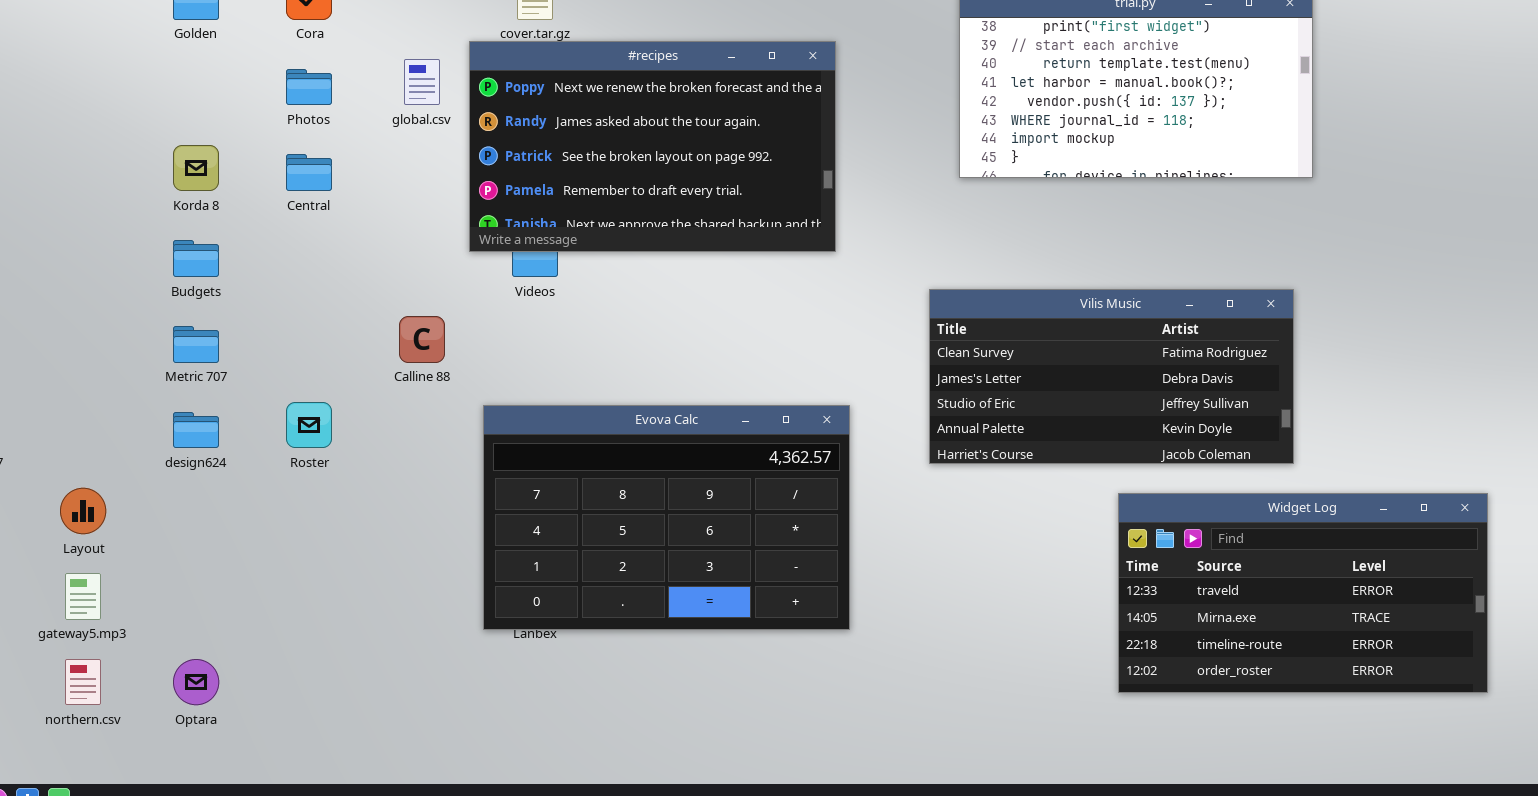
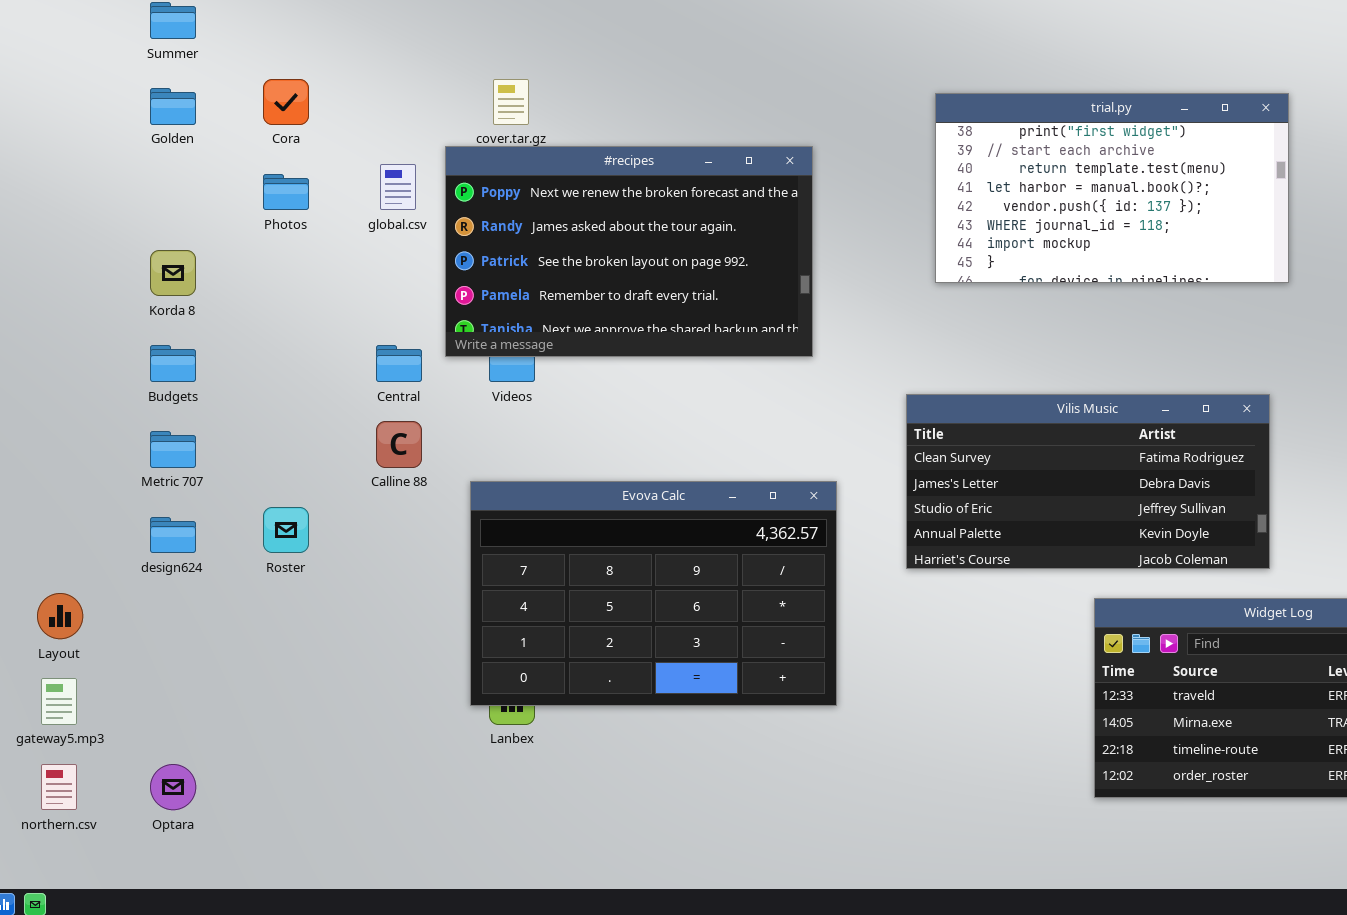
Central: [286,154,332,191] -> [376,345,422,382], moved
Evova Calc: [483,405,850,630] -> [470,481,837,706], moved

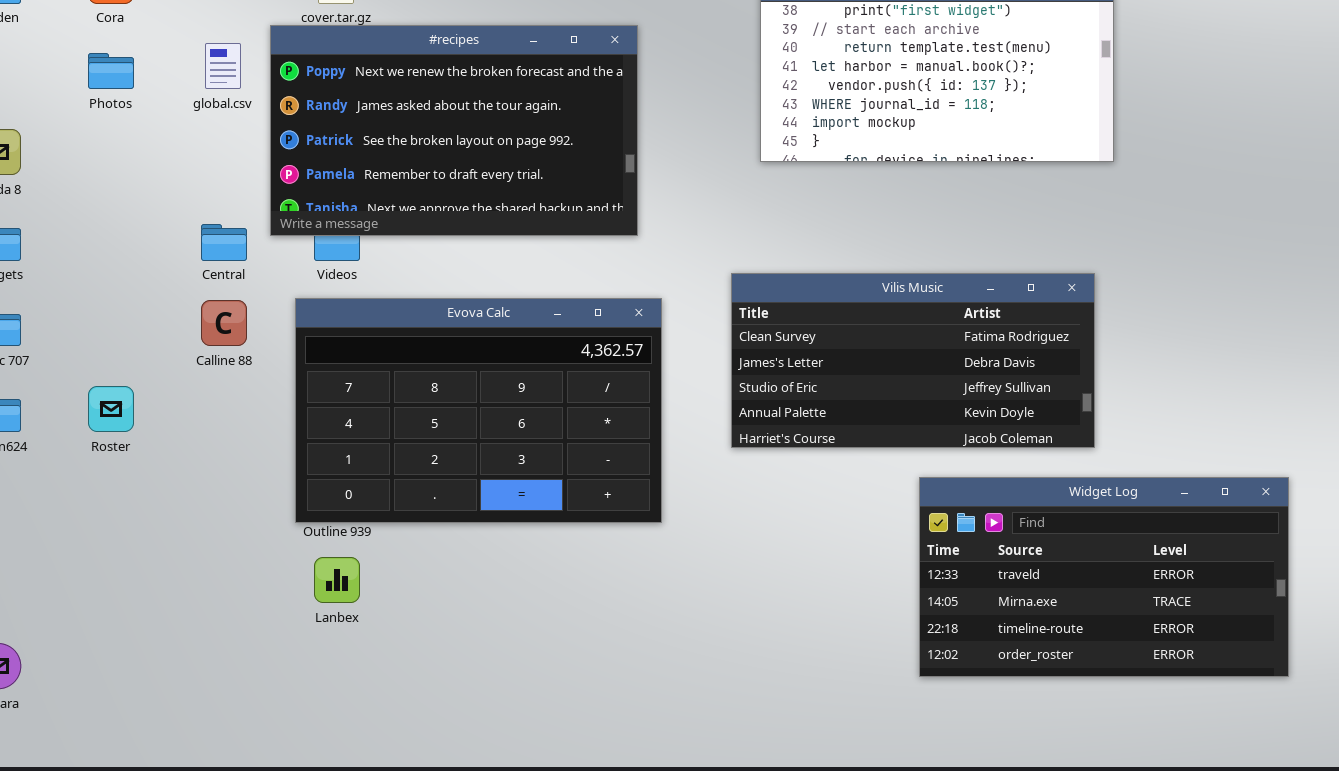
Evova Calc: [470,481,837,706] -> [295,298,662,523], moved

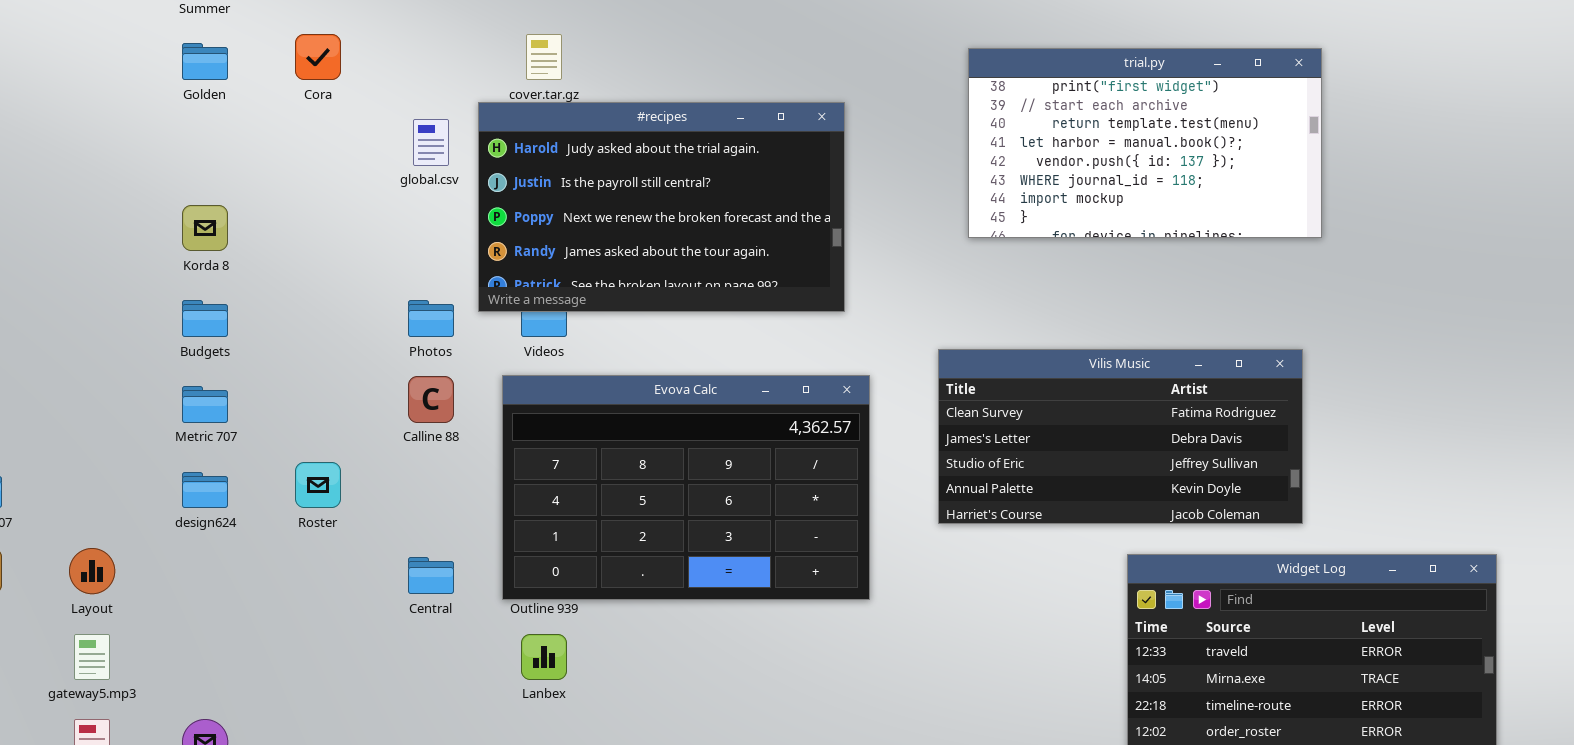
#recipes: [270,25,638,236] -> [478,102,845,312], scrolled up 2 rows
Photos: [88,53,134,89] -> [408,300,454,337], moved
Central: [201,224,247,261] -> [408,557,454,594], moved

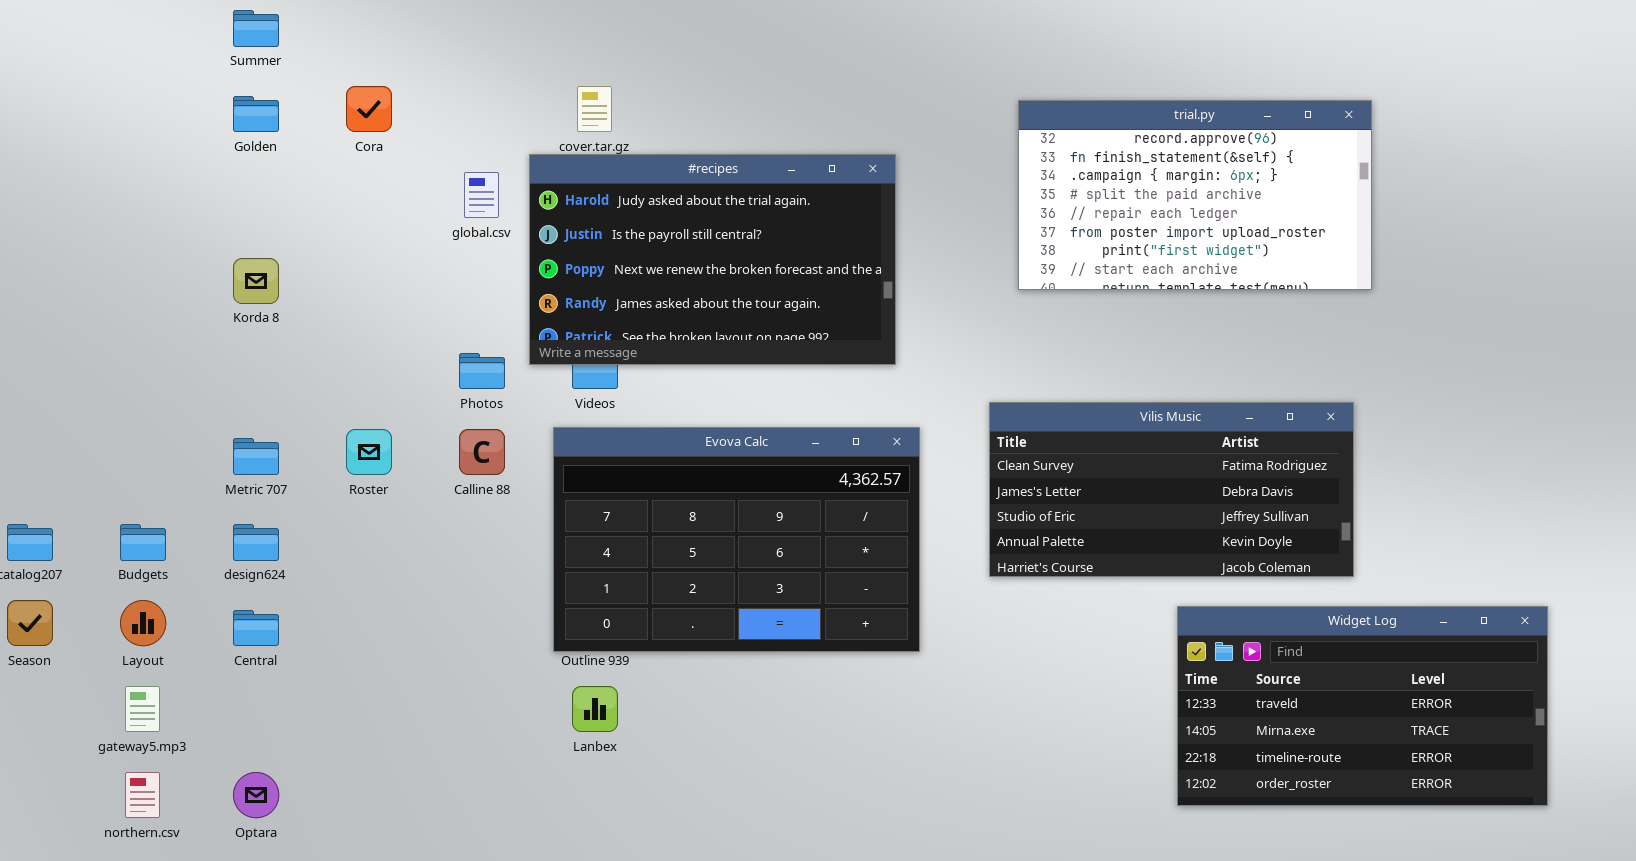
trial.py: [968,48,1322,238] -> [1018,100,1372,290], scrolled up 6 rows
Budgets: [182,300,228,337] -> [120,524,166,561], moved
Roster: [295,462,341,508] -> [346,429,392,475], moved
Central: [408,557,454,594] -> [233,610,279,646], moved

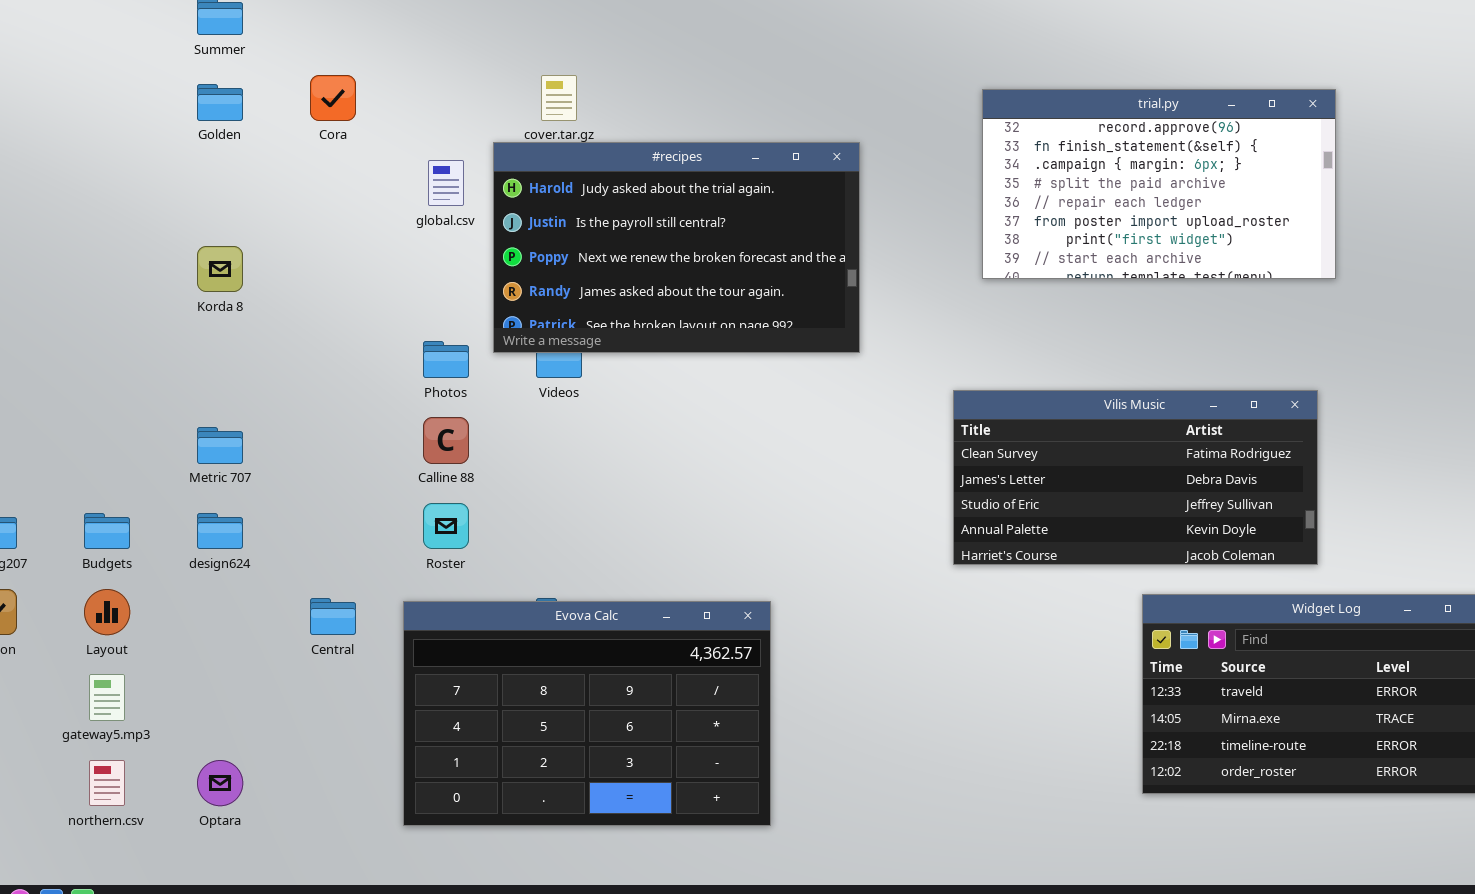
Evova Calc: [553,427,920,652] -> [403,601,771,826], moved
Roster: [346,429,392,475] -> [423,503,469,549], moved
Central: [233,610,279,646] -> [310,598,356,635], moved

